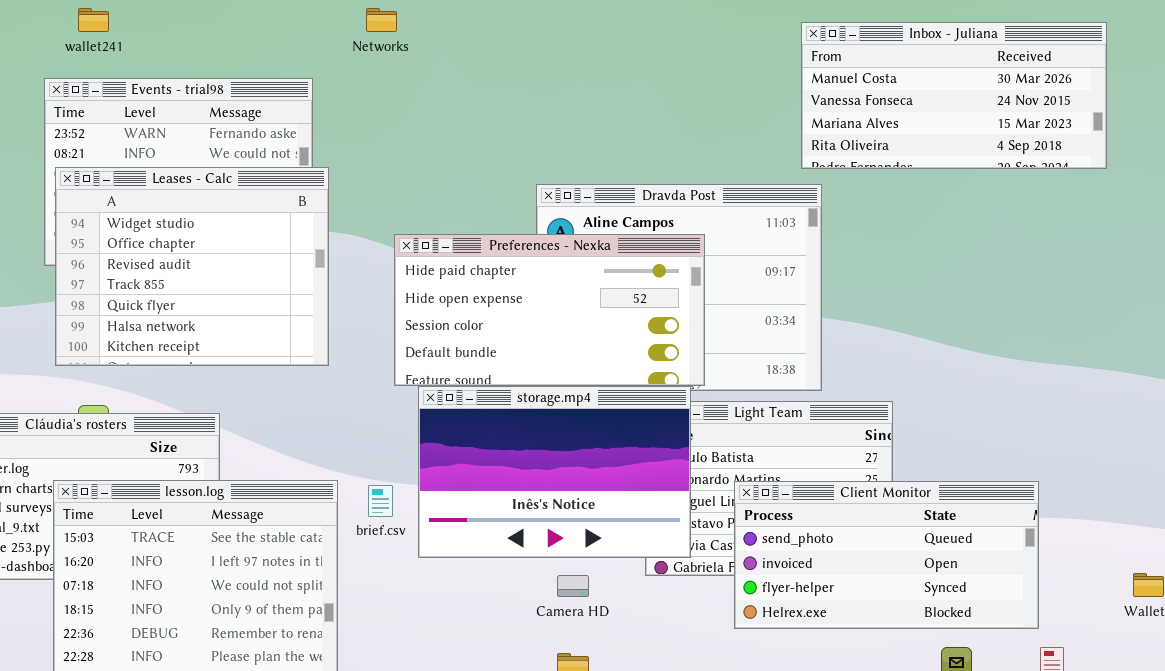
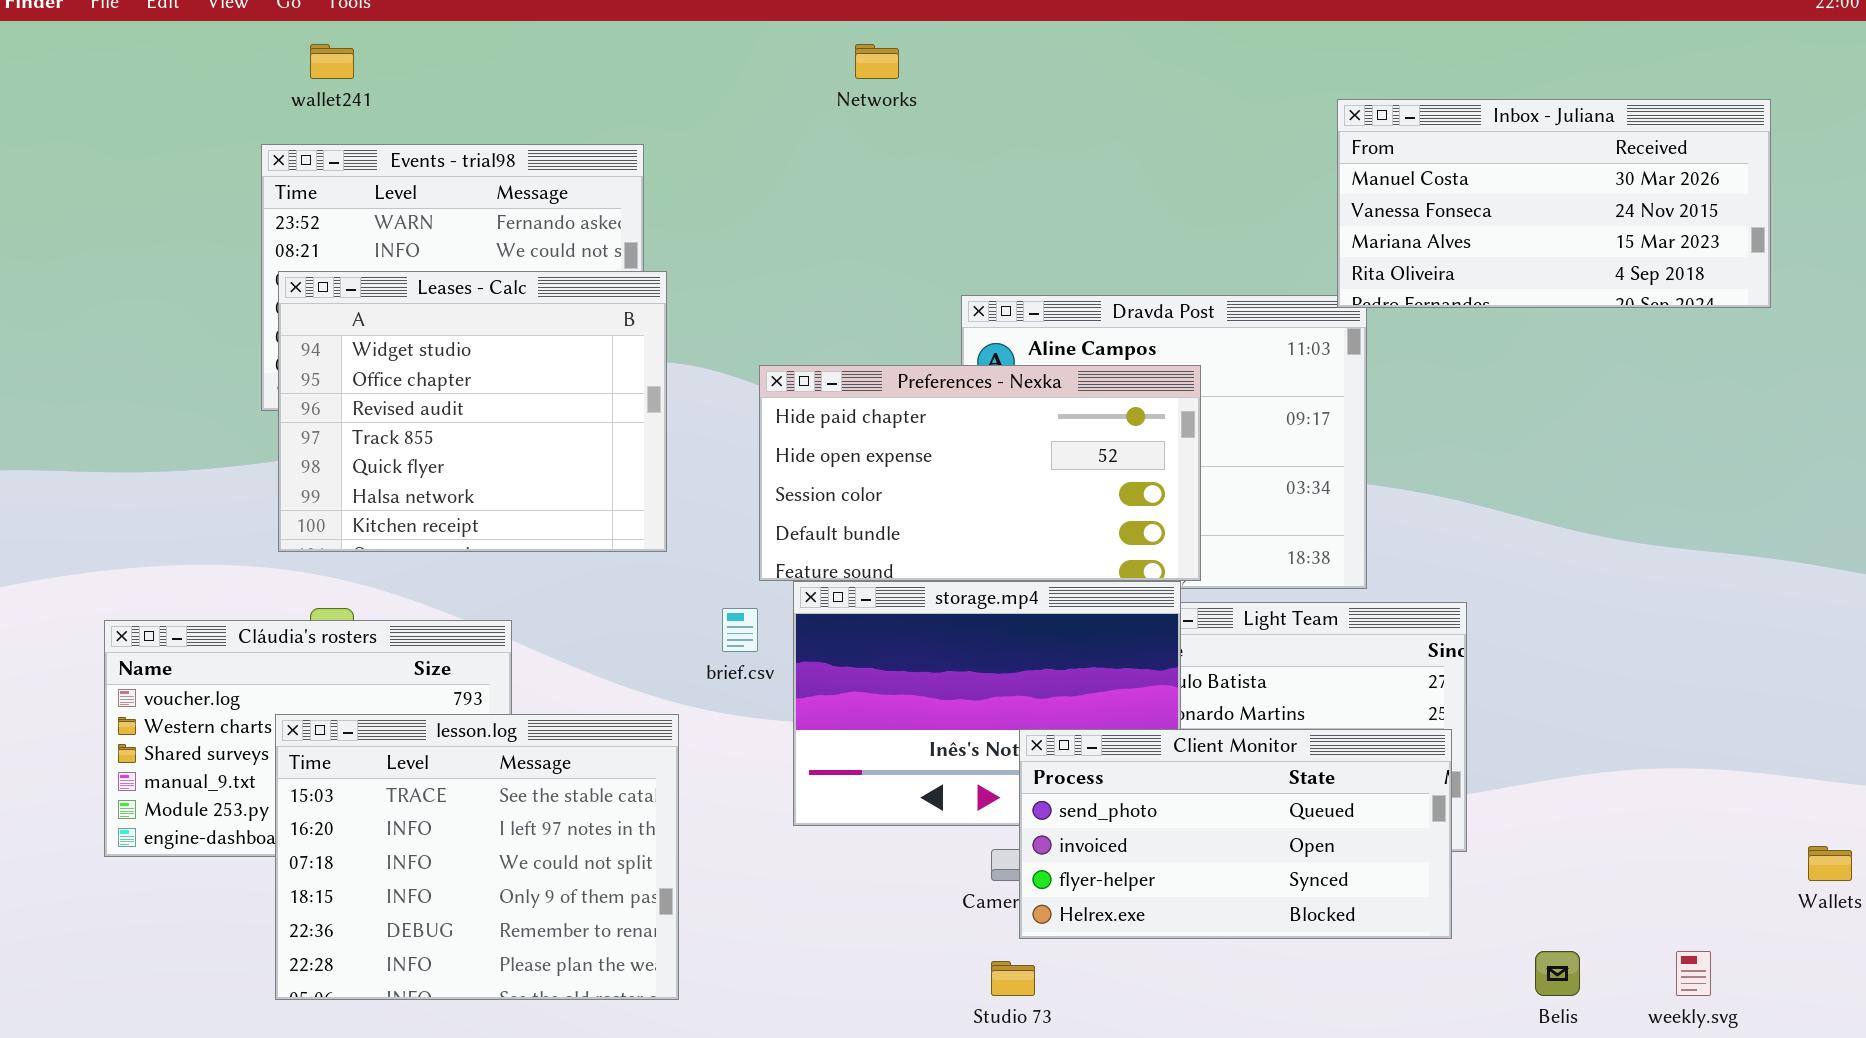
Networks: [366,8,397,32] -> [855,44,899,79], moved
Inbox - Juliana: [801,22,1107,169] -> [1337,99,1771,308], moved
Client Monitor: [734,481,1039,629] -> [1019,729,1452,939], moved
brief.csv: [368,485,393,517] -> [722,608,758,652], moved

